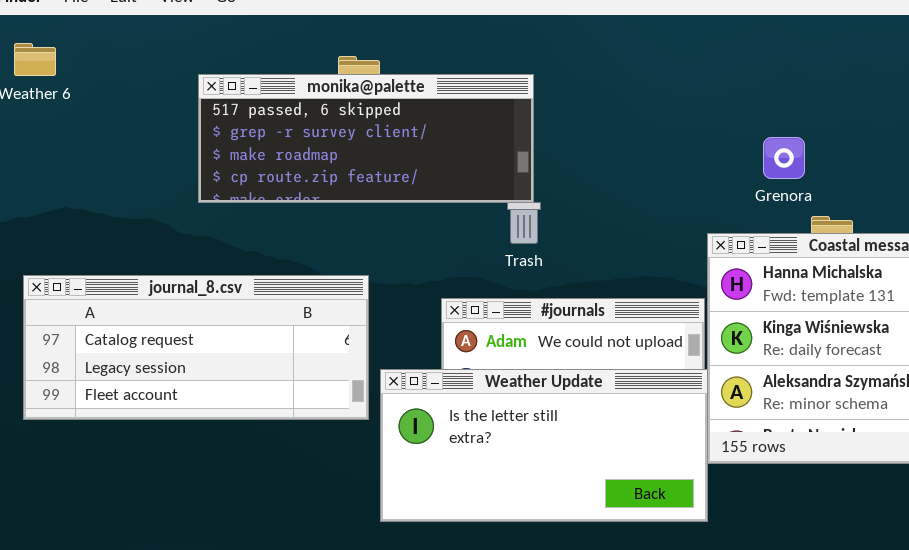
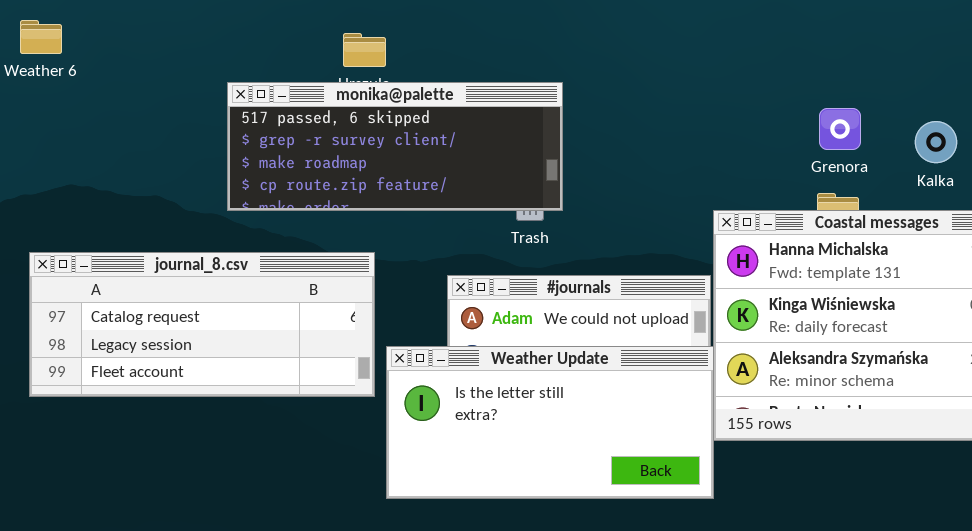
monika@palette: [198,74,534,203] -> [227,82,563,211], moved
Grenora: [763,137,805,179] -> [819,108,861,150], moved

